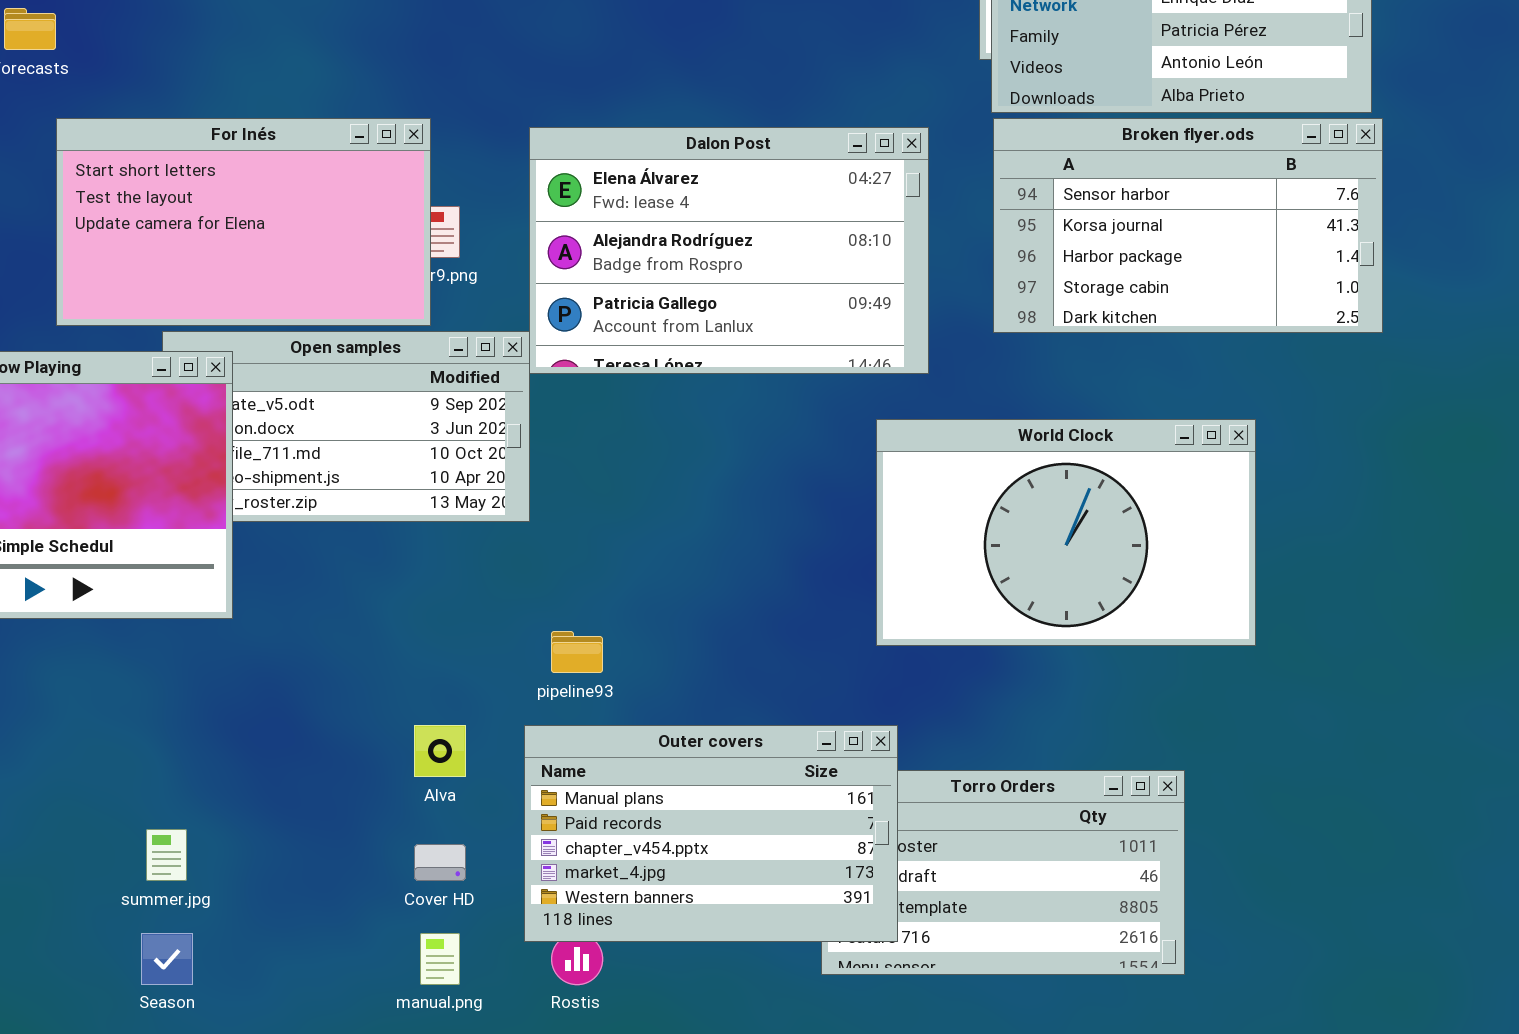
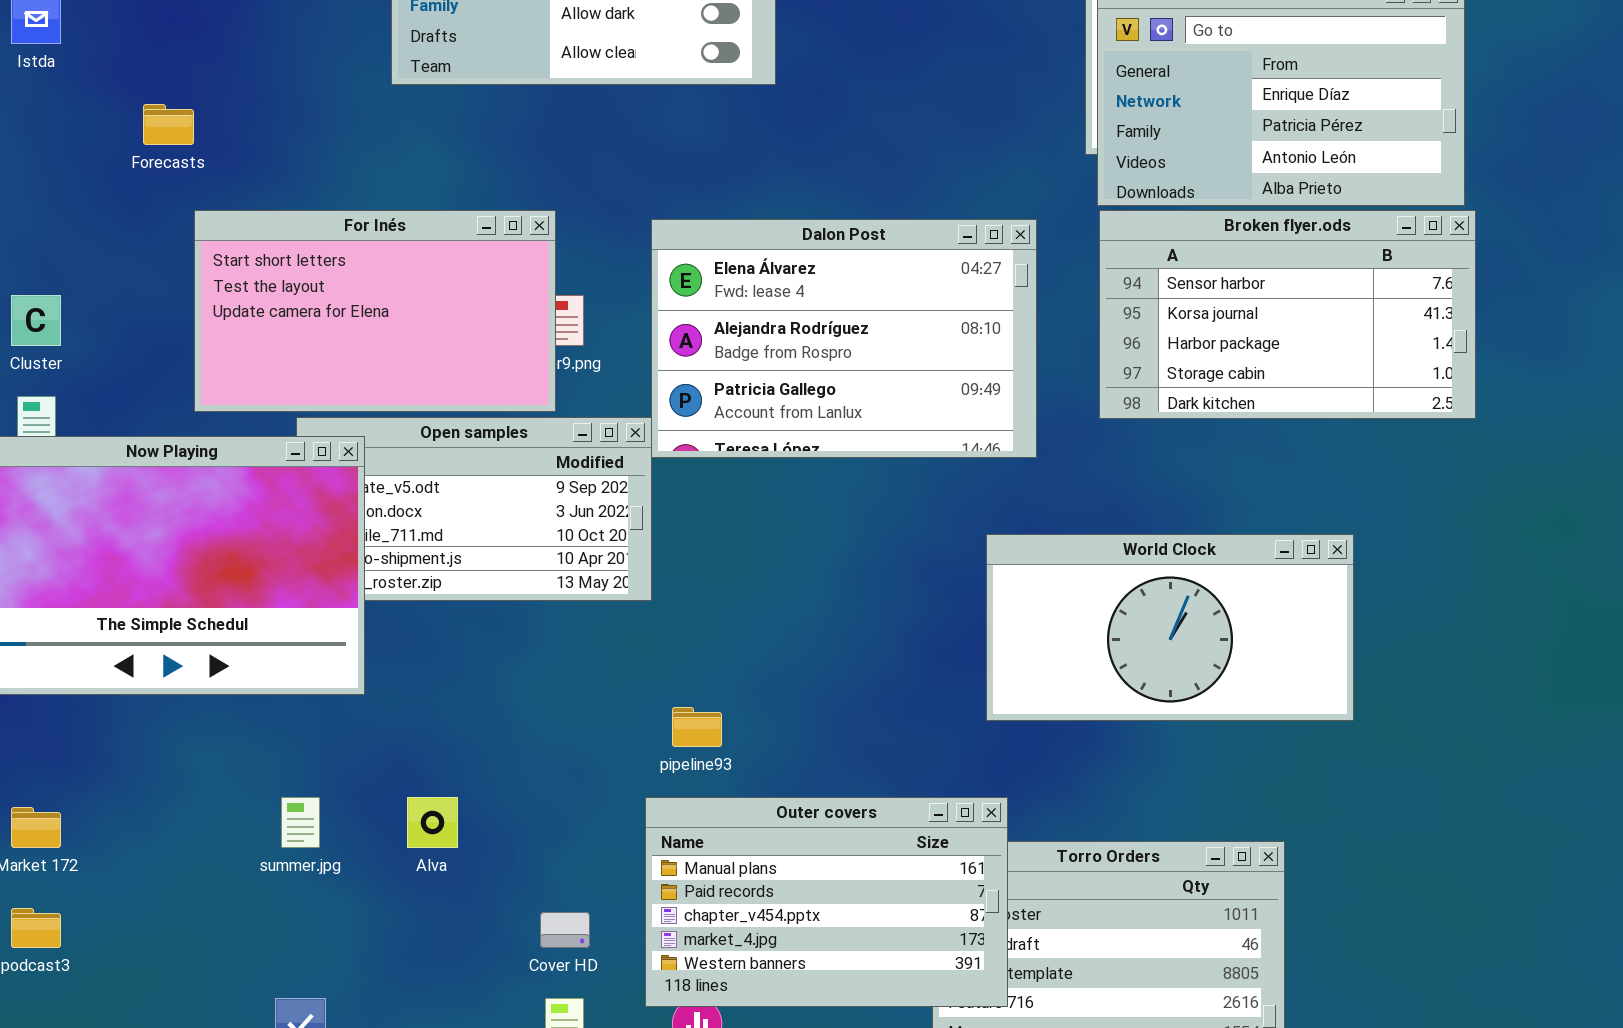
World Clock: [876,419,1256,646] -> [986,534,1354,721], resized
Alva: [414,725,466,777] -> [407,797,458,848], moved
summer.jpg: [146,829,187,881] -> [281,797,320,848], moved

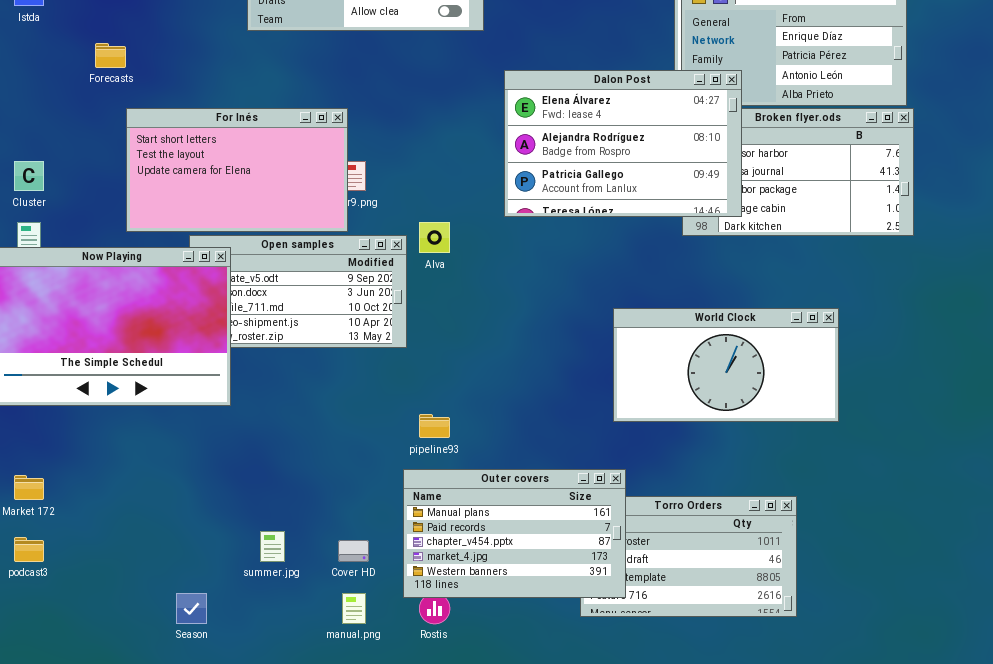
Dalon Post: [651,219,1037,458] -> [504,70,742,217], moved
summer.jpg: [281,797,320,848] -> [260,531,285,562], moved
Alva: [407,797,458,848] -> [419,222,450,253], moved

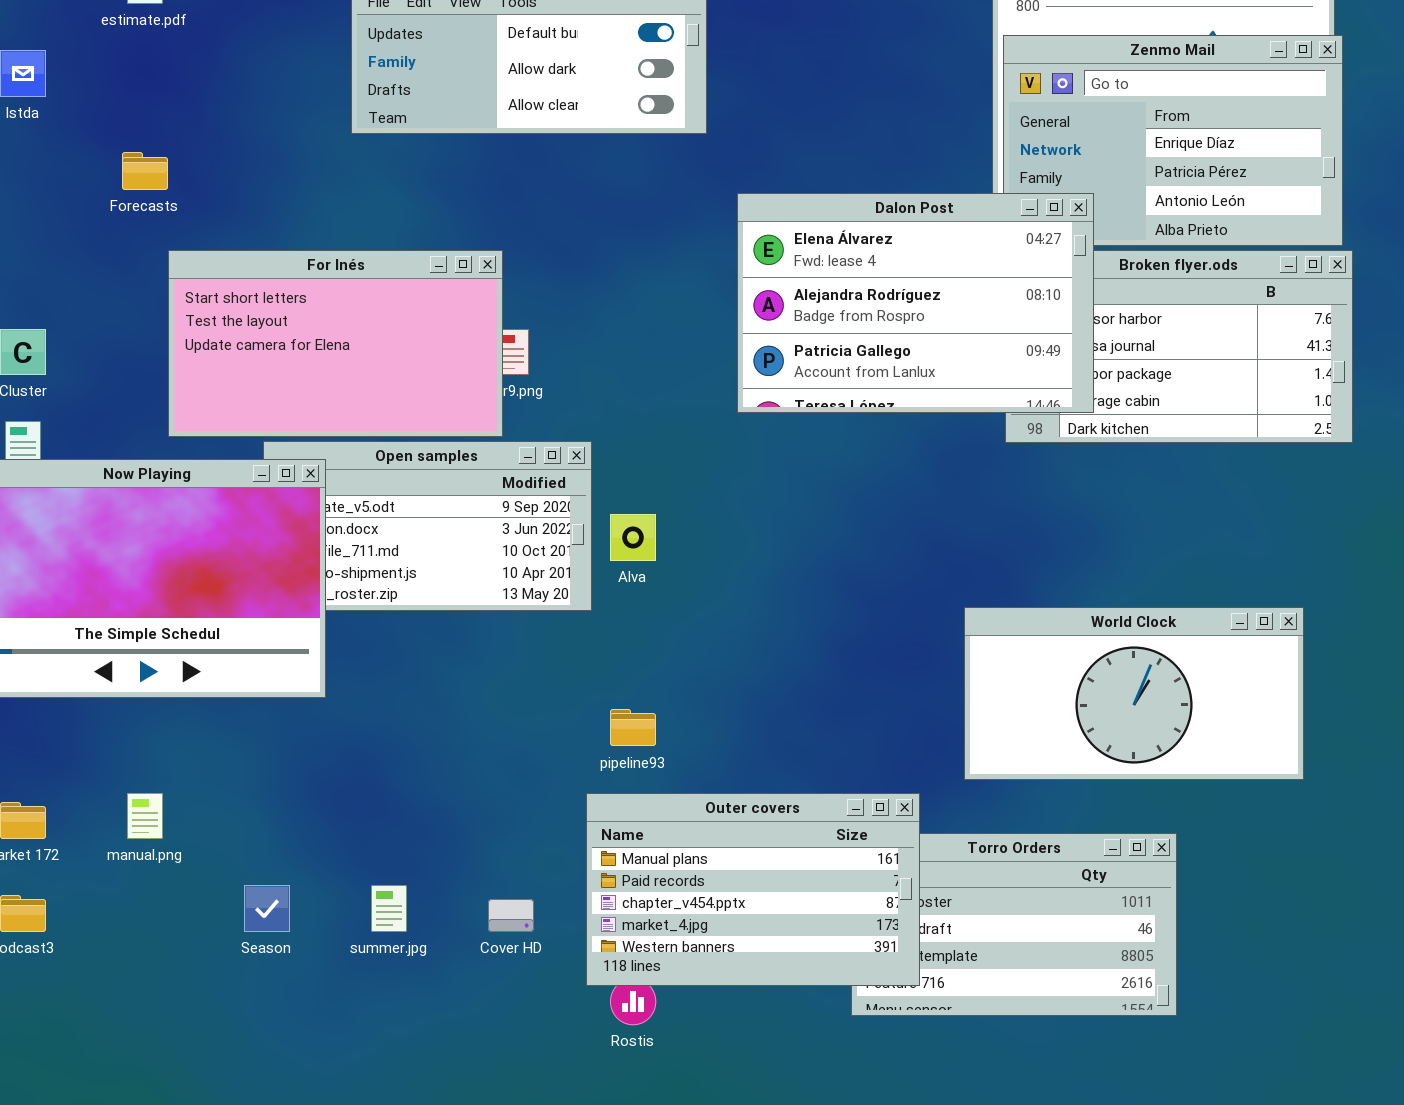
Alva: [419,222,450,253] -> [610,514,656,561], moved
World Clock: [613,308,839,422] -> [964,607,1304,780], moved
Season: [176,593,207,624] -> [244,885,290,932], moved
manual.png: [342,593,366,624] -> [127,793,163,839], moved

